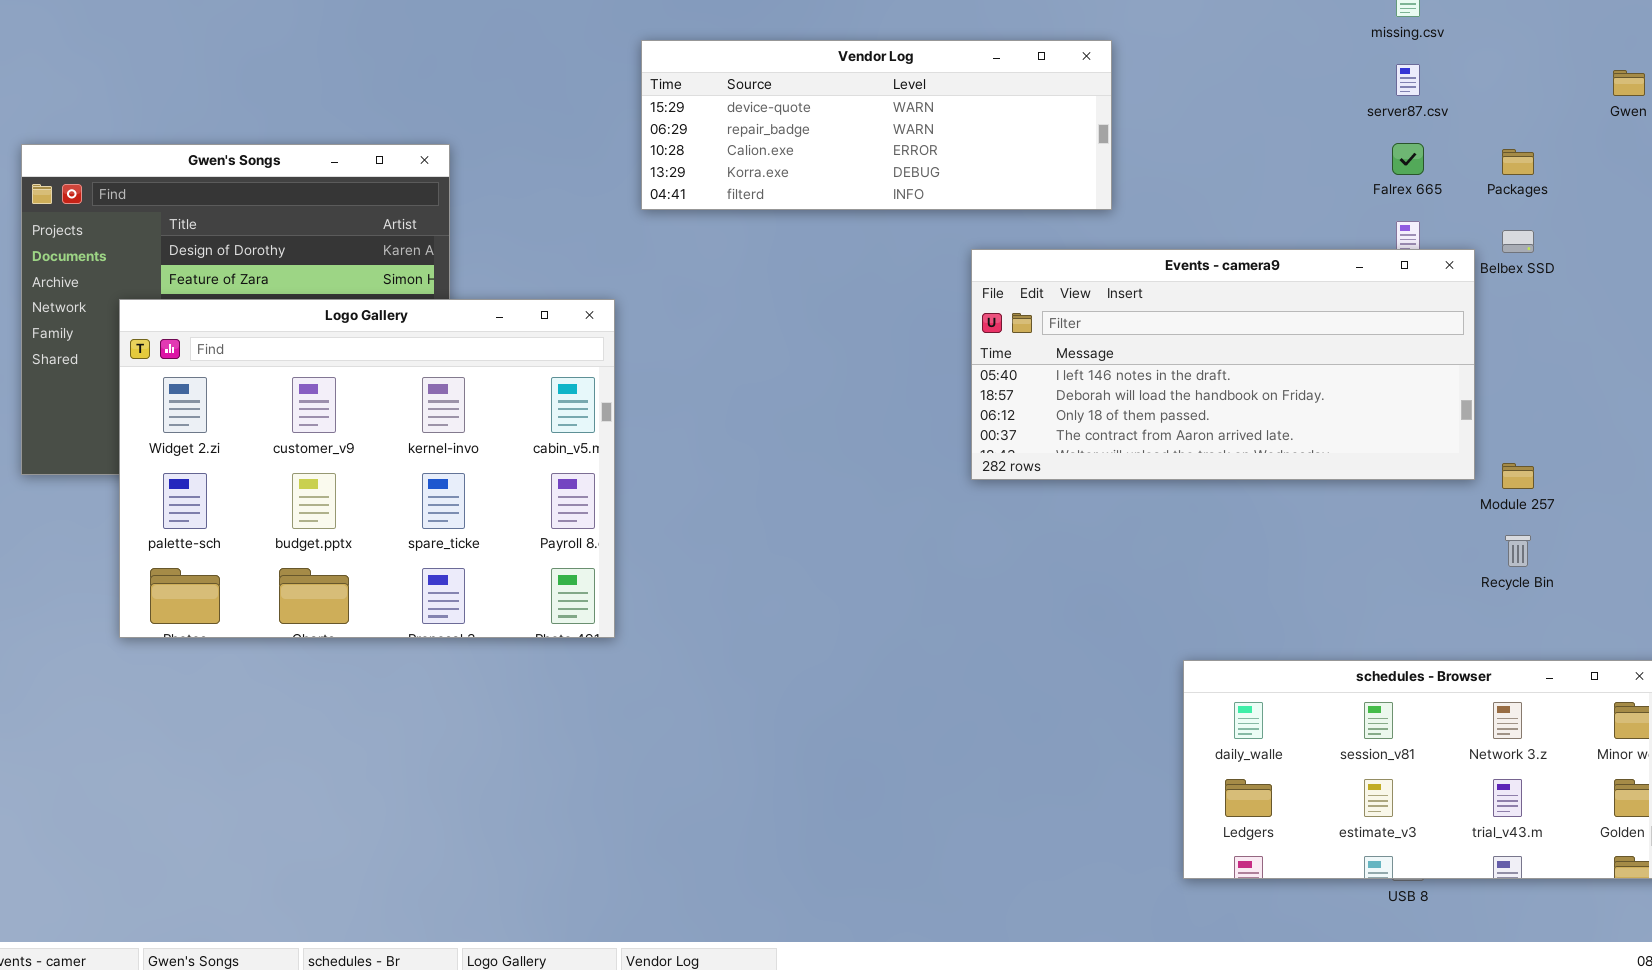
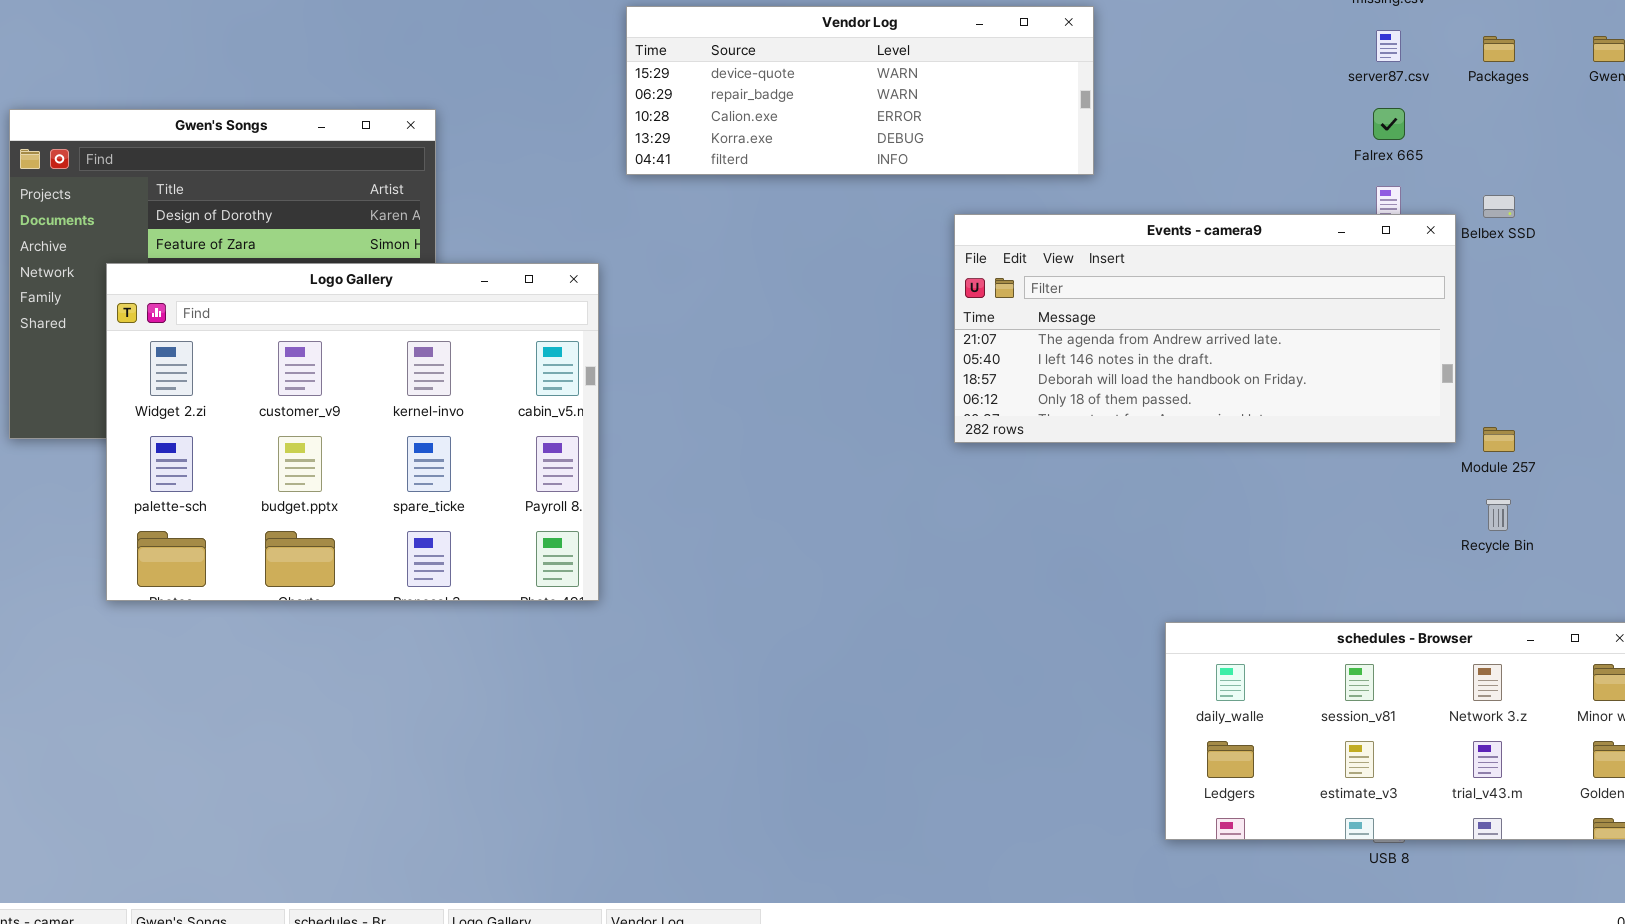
Packages: [1502,149,1534,175] -> [1483,36,1515,62], moved
Events - camera9: [971,249,1475,480] -> [954,214,1456,443], scrolled up 1 row

